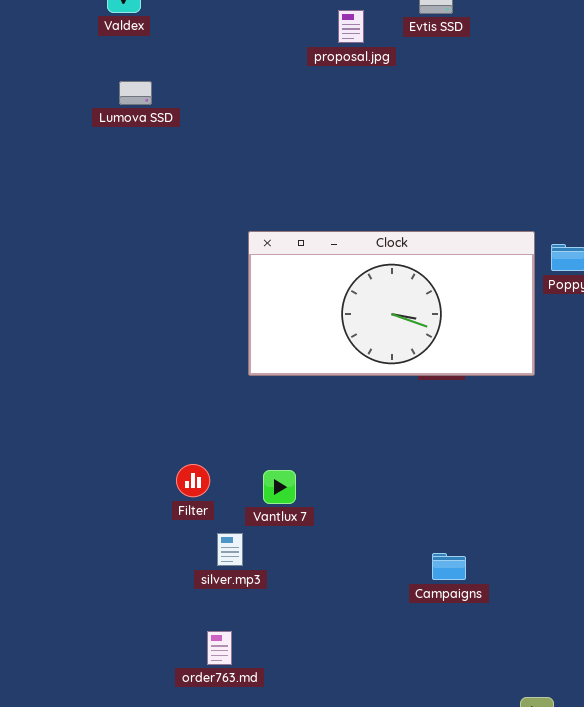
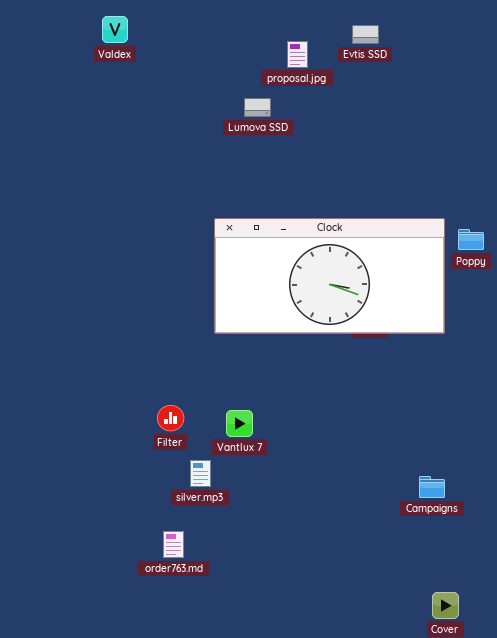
Lumova SSD: [119,81,152,105] -> [244,98,271,117], moved
Campaigns: [432,553,466,580] -> [419,476,445,498], moved
order763.md: [207,631,232,665] -> [163,531,184,558], moved

